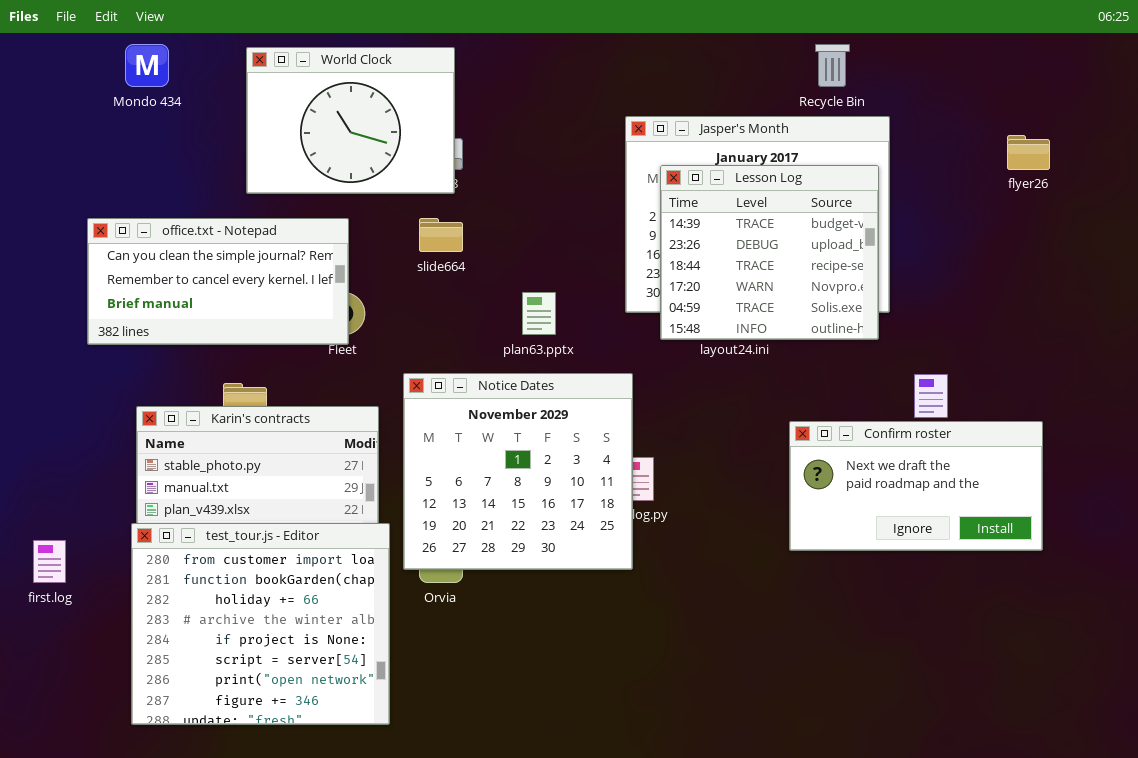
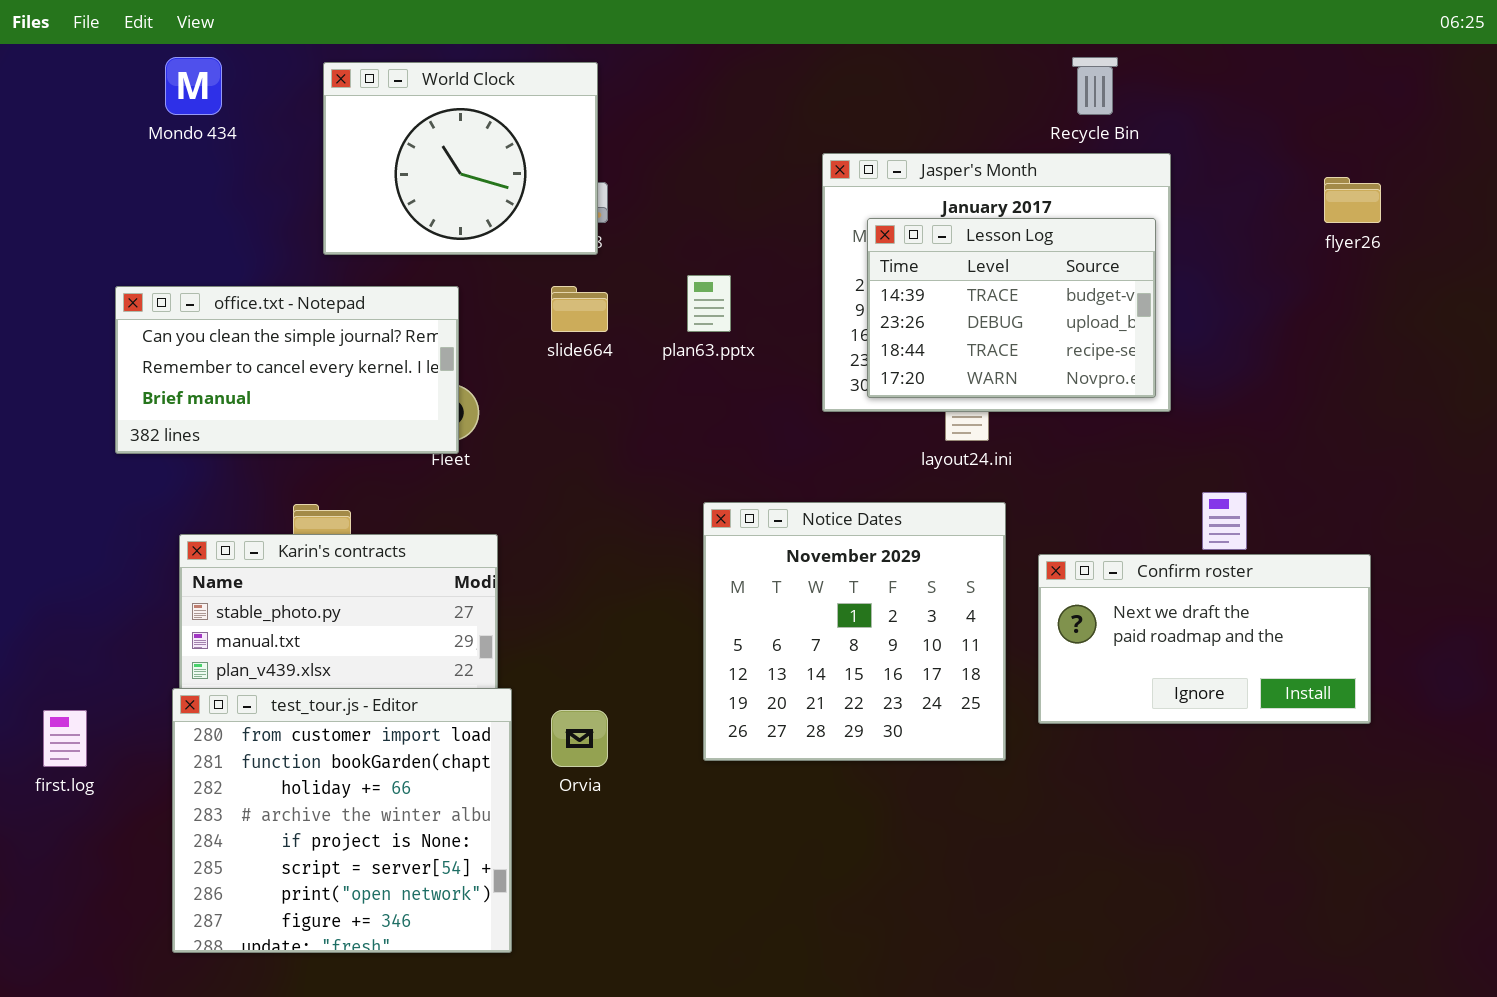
Lesson Log: [660,165,879,340] -> [867,218,1156,398], resized
plan63.pptx: [522,292,556,335] -> [687,275,731,332], moved
Notice Dates: [403,373,633,570] -> [703,502,1006,761], moved

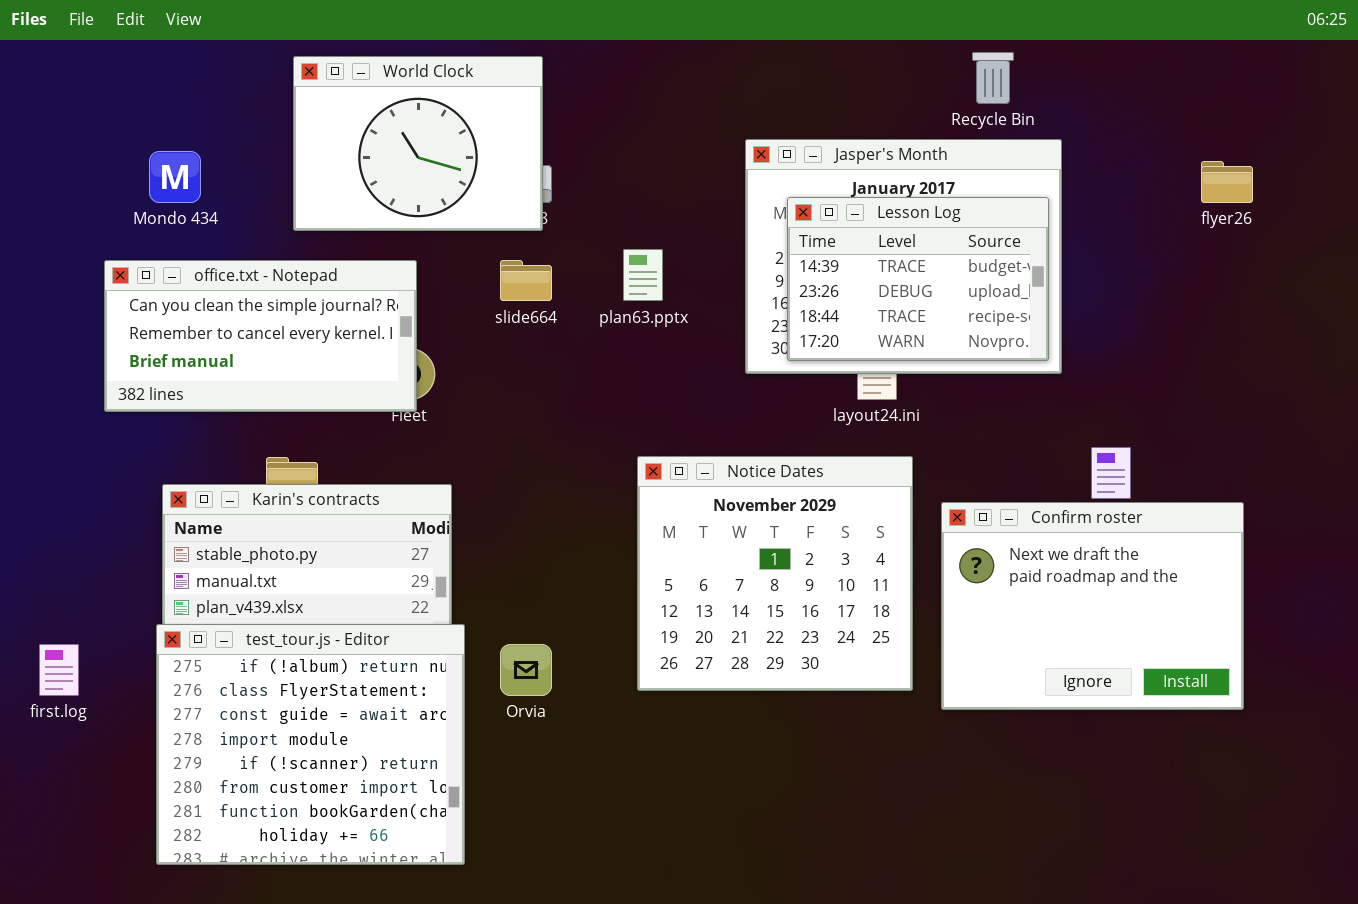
Mondo 434: [165,57,222,115] -> [149,151,201,203], moved
Confirm roster: [1038,554,1371,724] -> [941,502,1244,710], resized
test_tour.js - Editor: [172,688,512,953] -> [156,624,465,865], scrolled up 5 rows

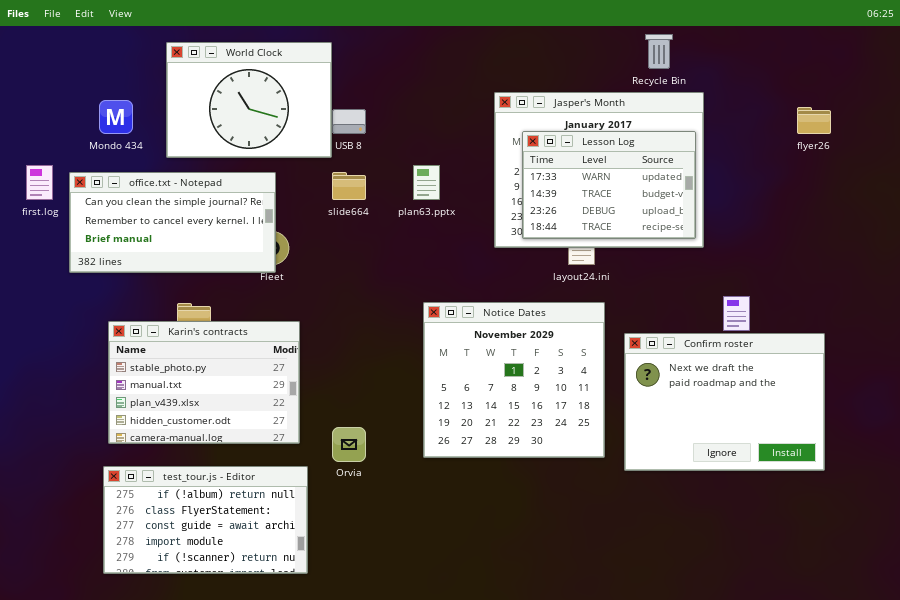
World Clock: [293,56,543,231] -> [166,42,332,158], moved
Lesson Log: [787,197,1049,361] -> [522,131,696,239], scrolled up 1 row
test_tour.js - Editor: [156,624,465,865] -> [103,466,308,574], resized
first.log: [39,644,79,696] -> [26,165,53,200], moved

